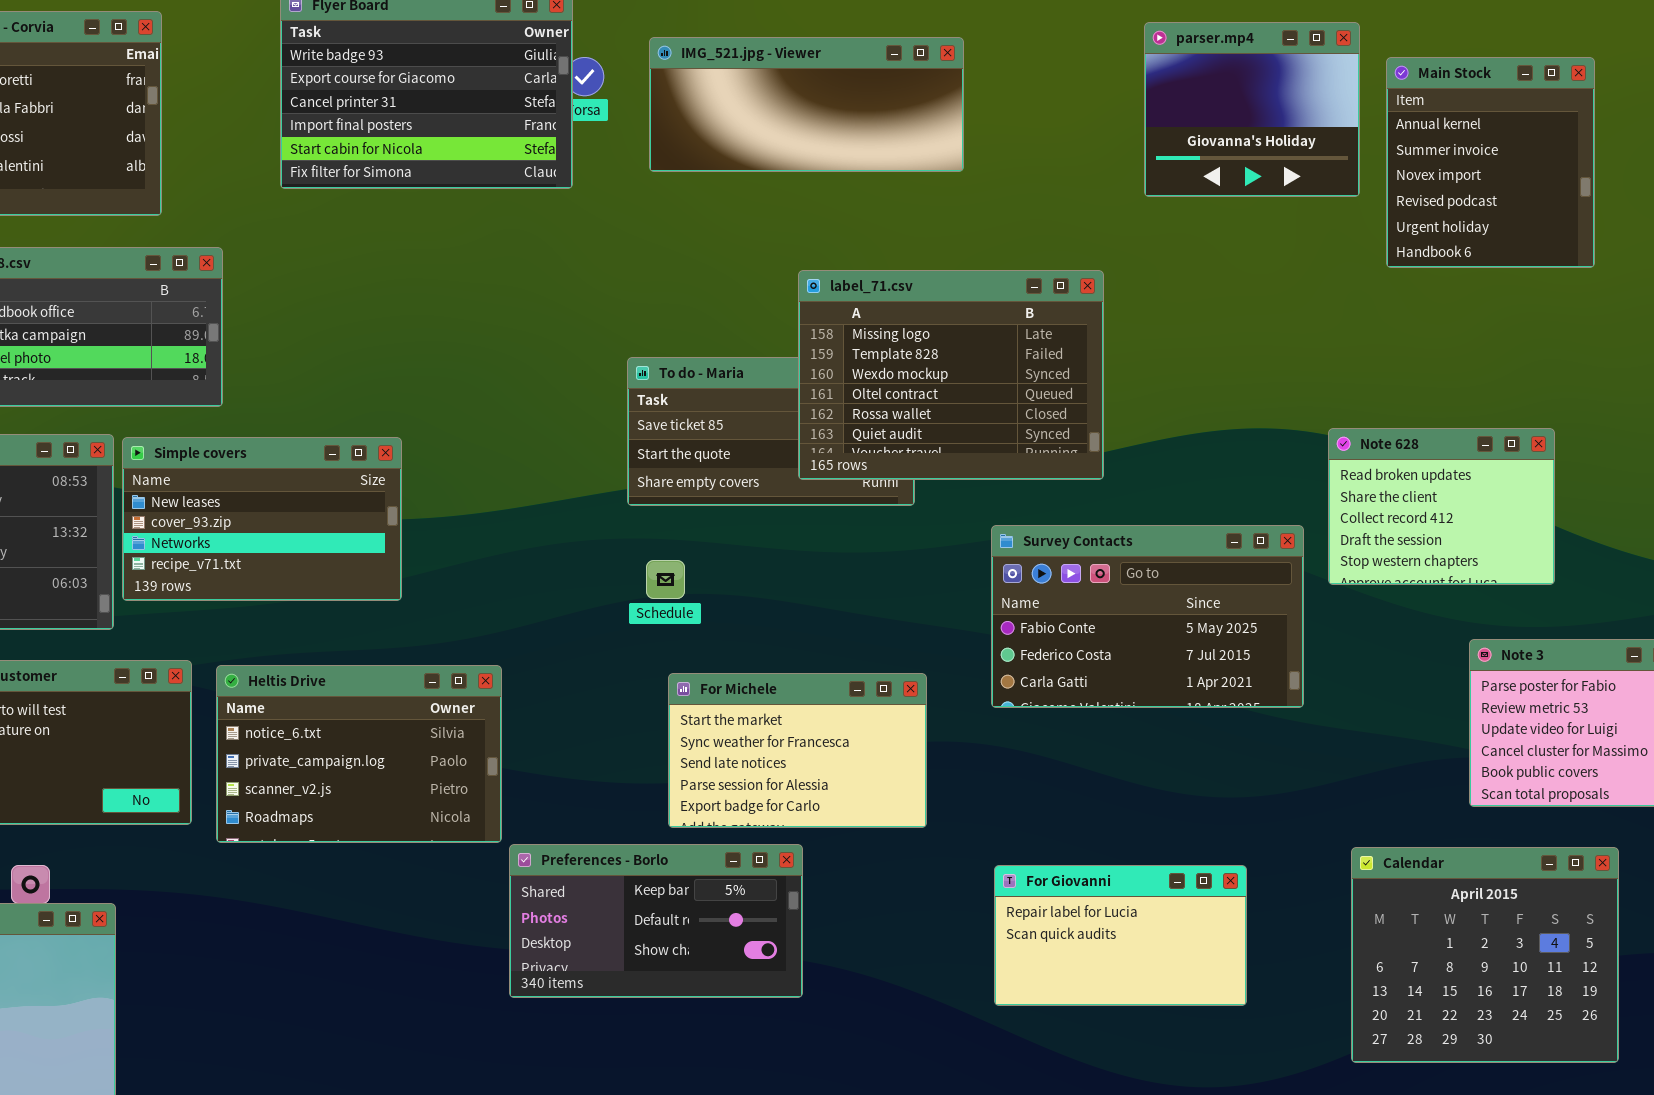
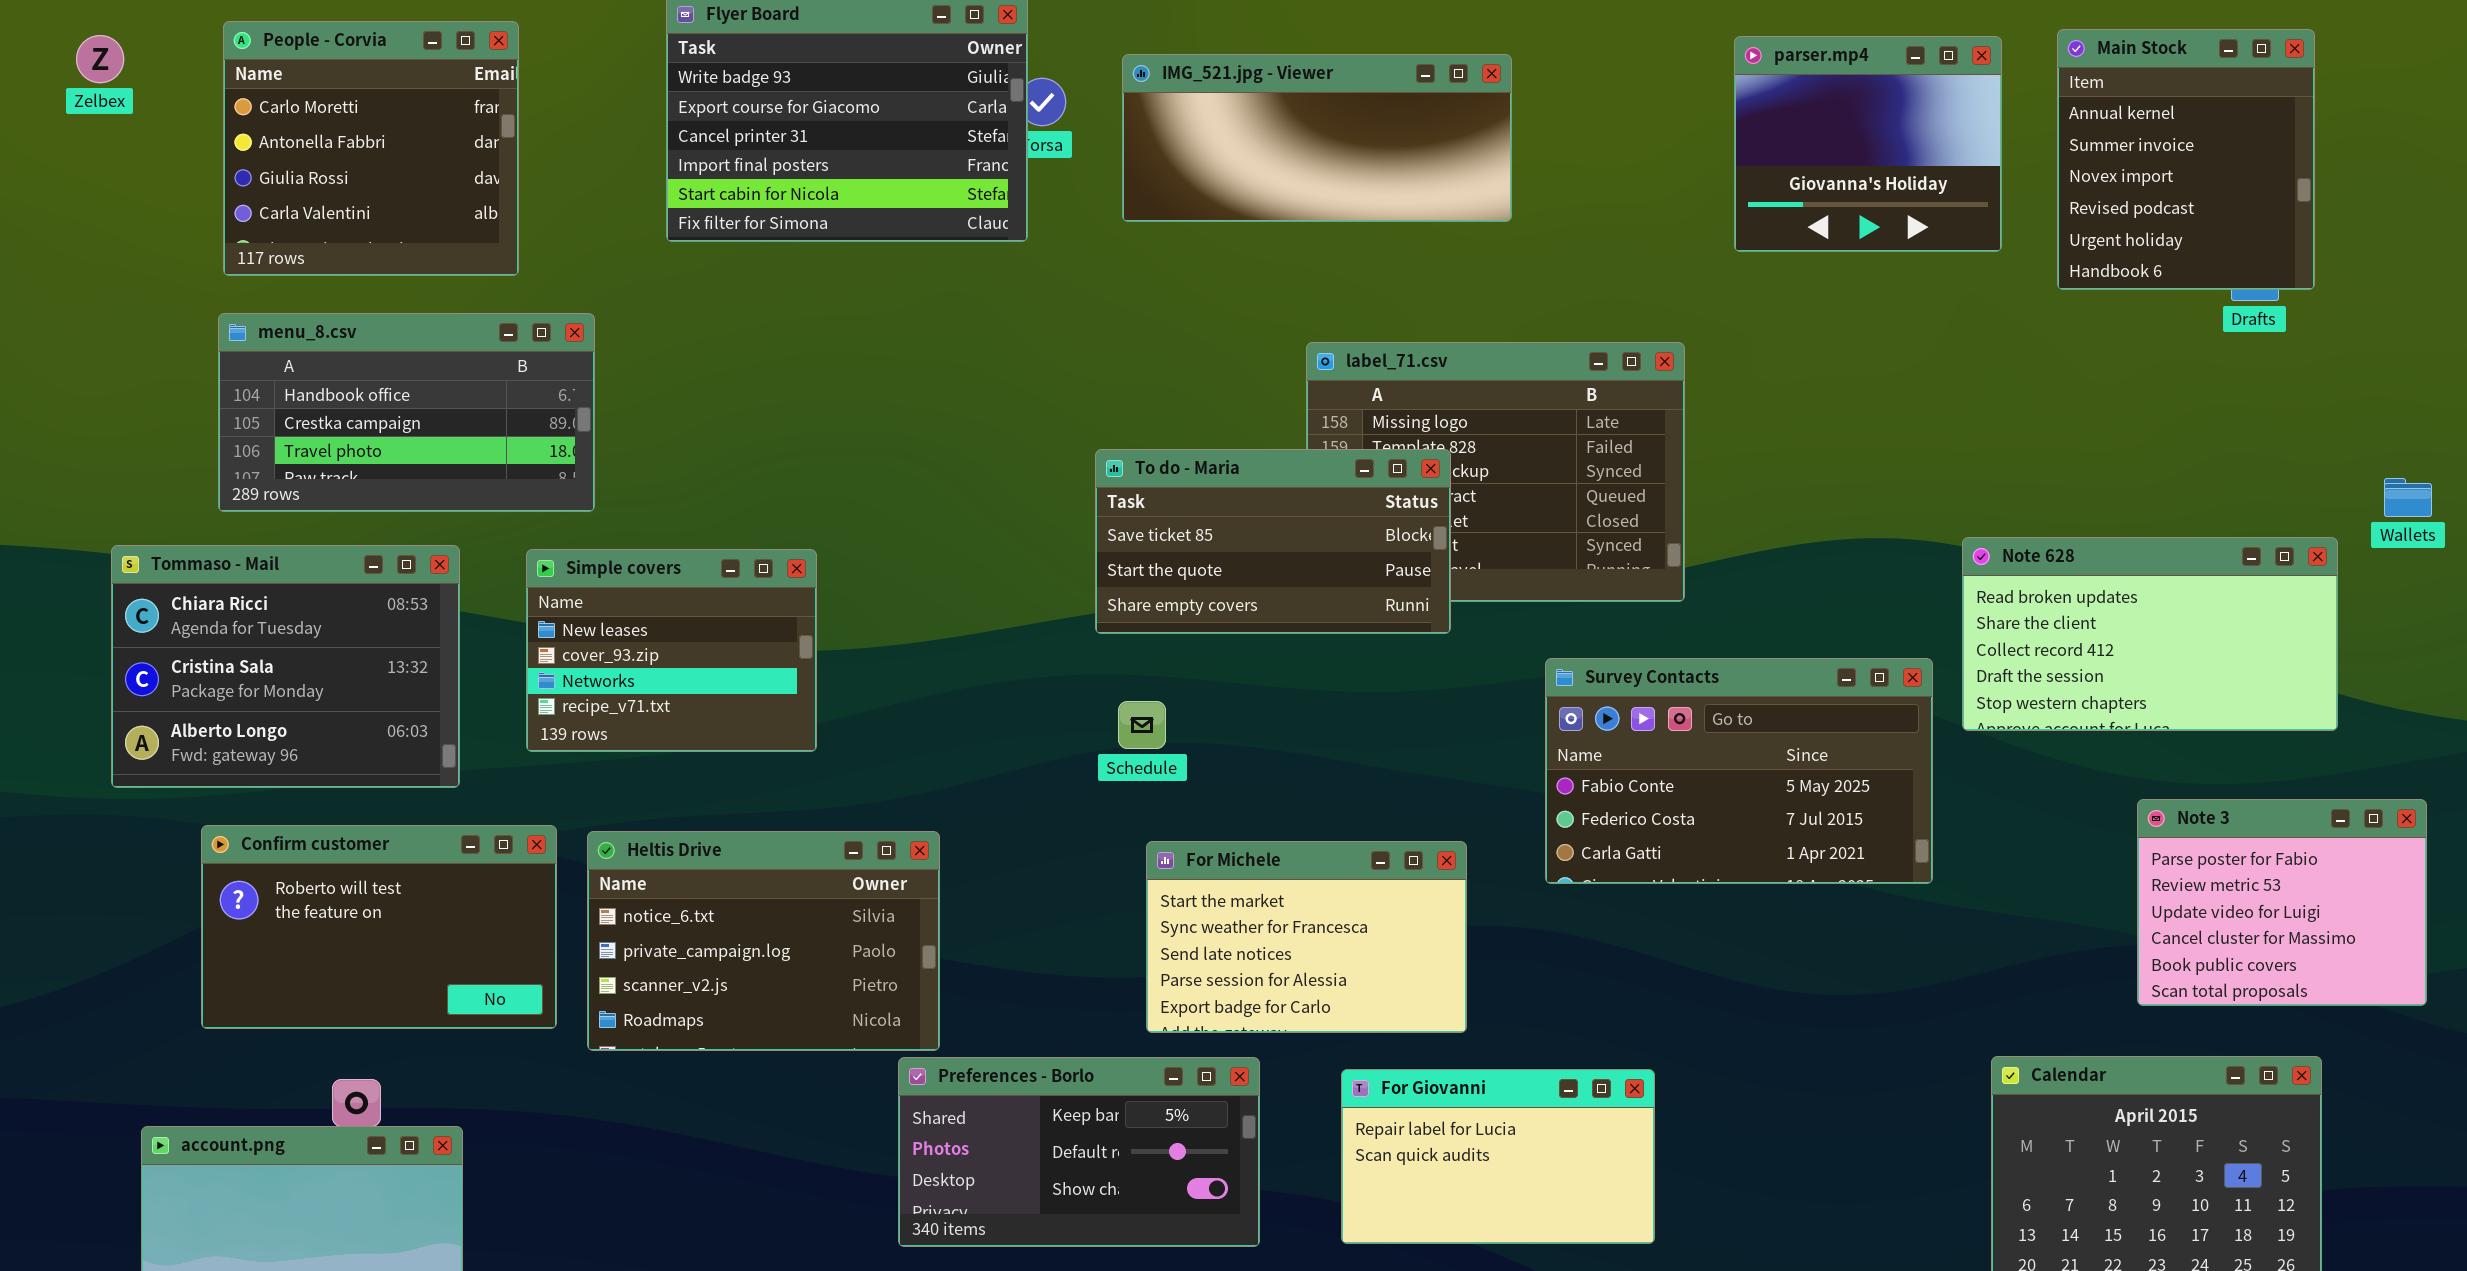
Main Stock: [1386,57,1595,268] -> [2057,29,2315,290], moved
To do - Maria: [627,357,915,506] -> [1095,449,1451,634], raised
Note 628: [1328,428,1555,585] -> [1962,537,2338,731], resized
Simple covers: [122,437,402,601] -> [526,549,817,752], resized
Preferences - Borlo: [509,844,803,998] -> [898,1057,1260,1247], moved
For Giovanni: [994,865,1247,1006] -> [1341,1069,1655,1244], moved

